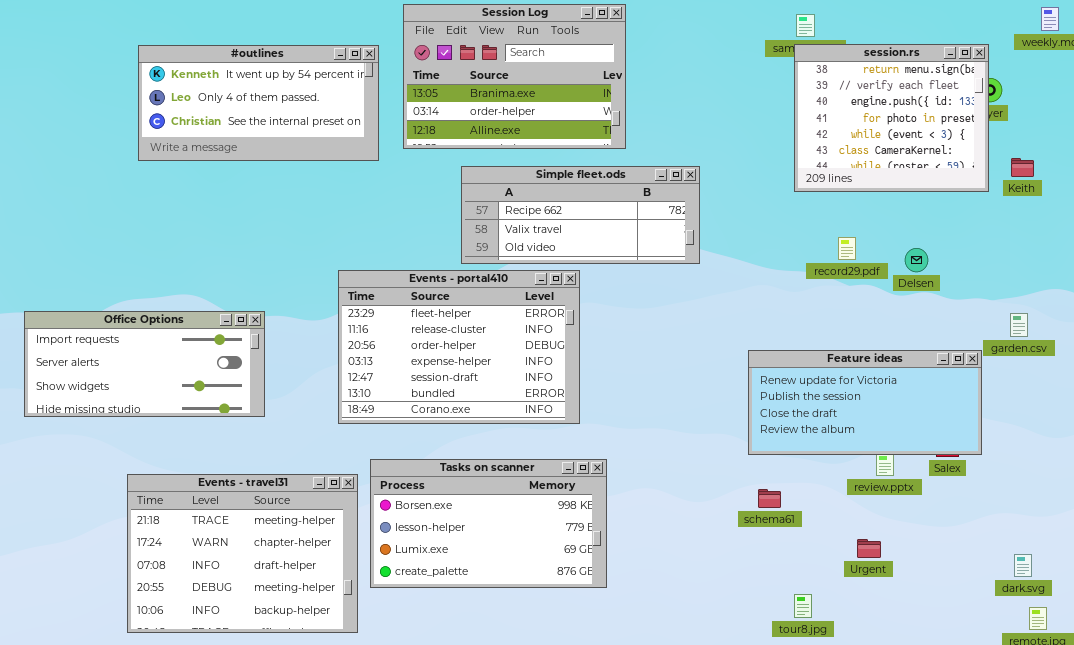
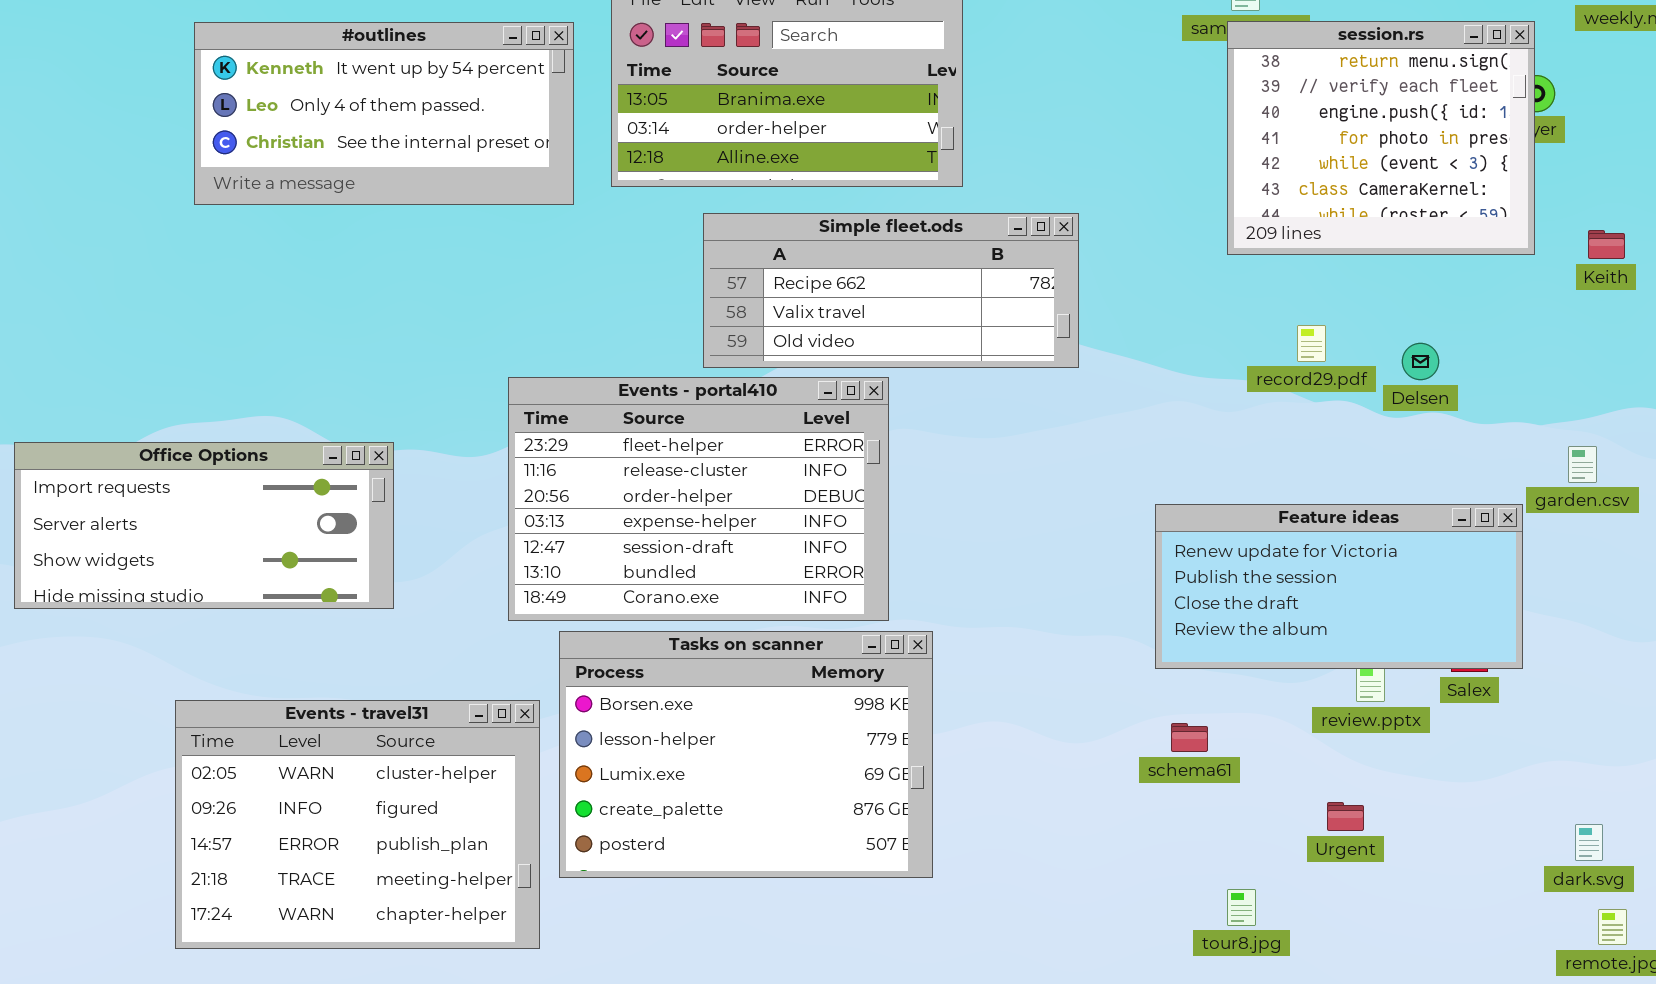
Keith: [1011,158,1034,177] -> [1588,230,1625,259], moved
Tasks on scanner: [370,459,607,588] -> [559,631,933,878], resized
Events - travel31: [127,474,358,633] -> [175,700,540,949], scrolled up 3 rows

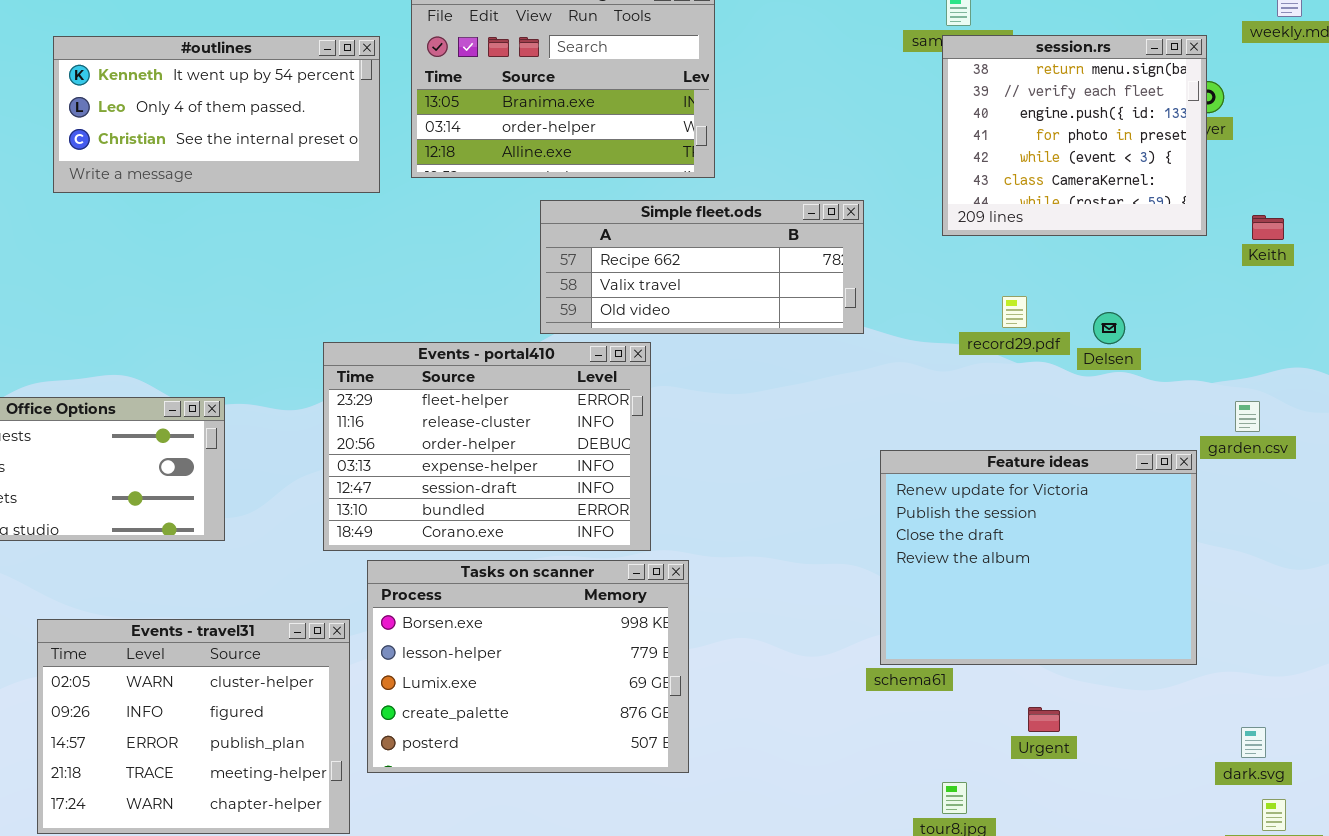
Simple fleet.ods: [703,213,1079,368] -> [540,200,864,334], moved
Feature ideas: [1155,504,1523,669] -> [880,450,1197,665], resized

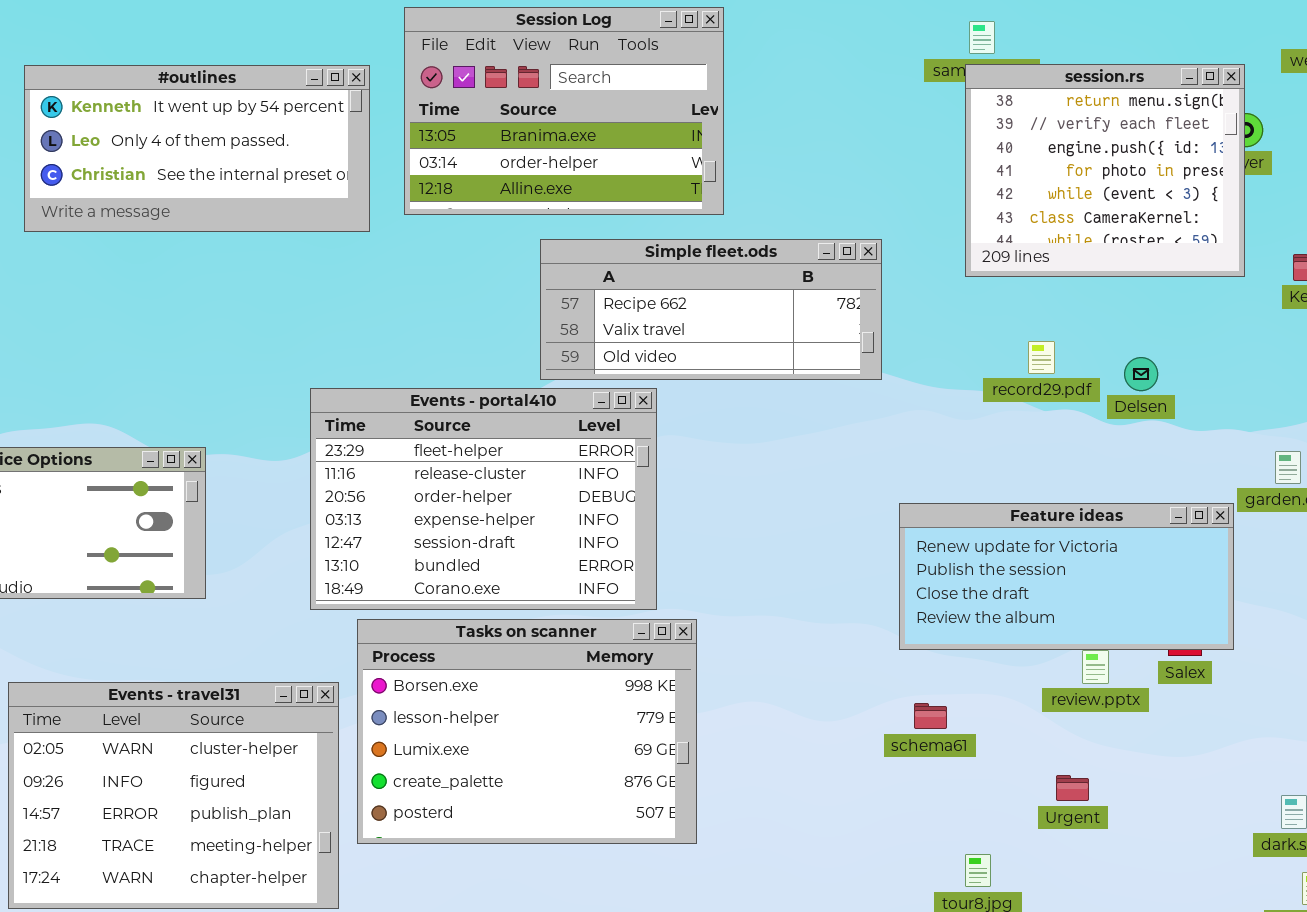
Feature ideas: [880,450,1197,665] -> [899,503,1234,650], resized

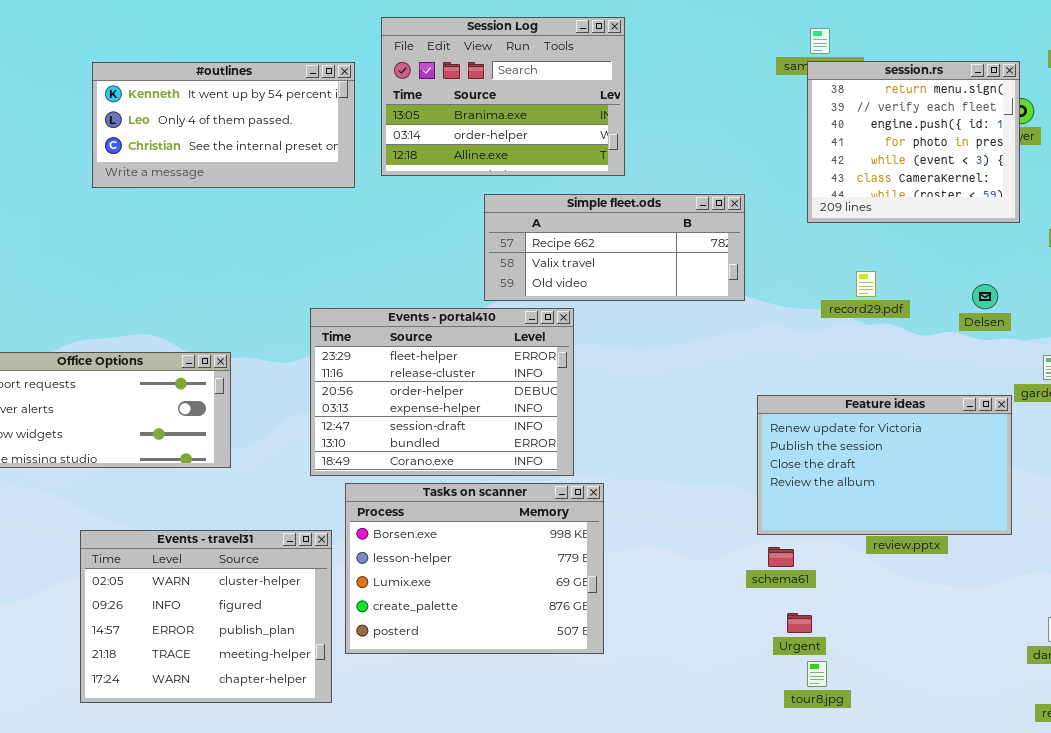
Delsen: [1124,357,1158,391] -> [972,284,998,309], moved
Feature ideas: [899,503,1234,650] -> [757,395,1012,535], resized
Urgent: [1056,775,1089,801] -> [787,613,812,633], moved

